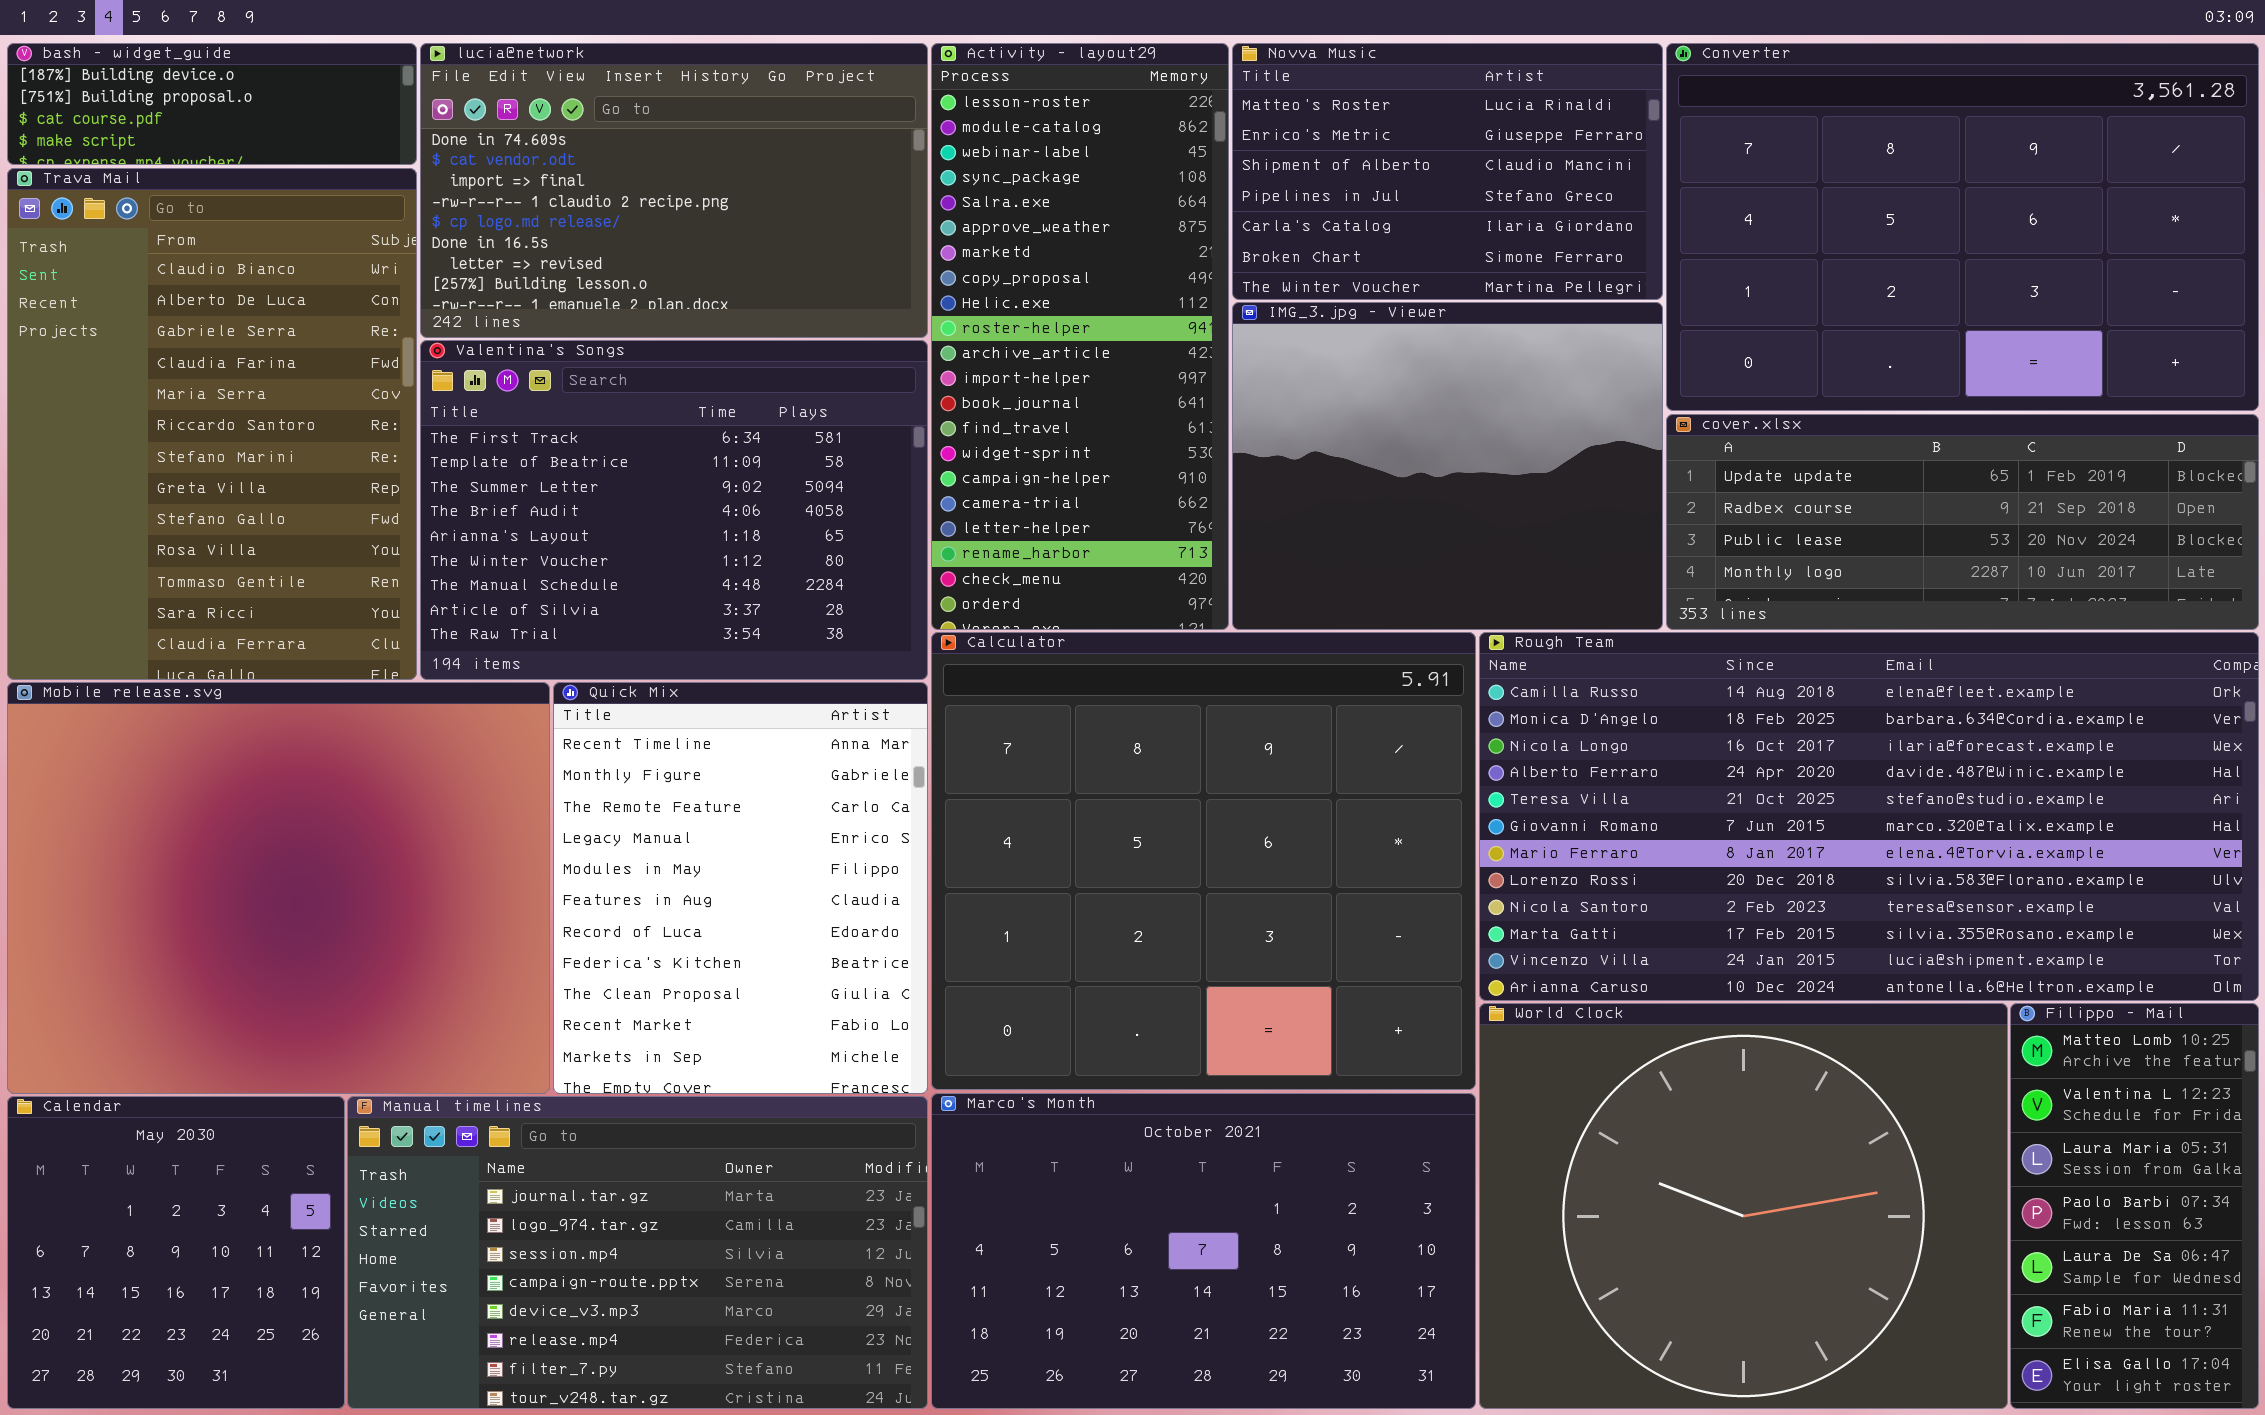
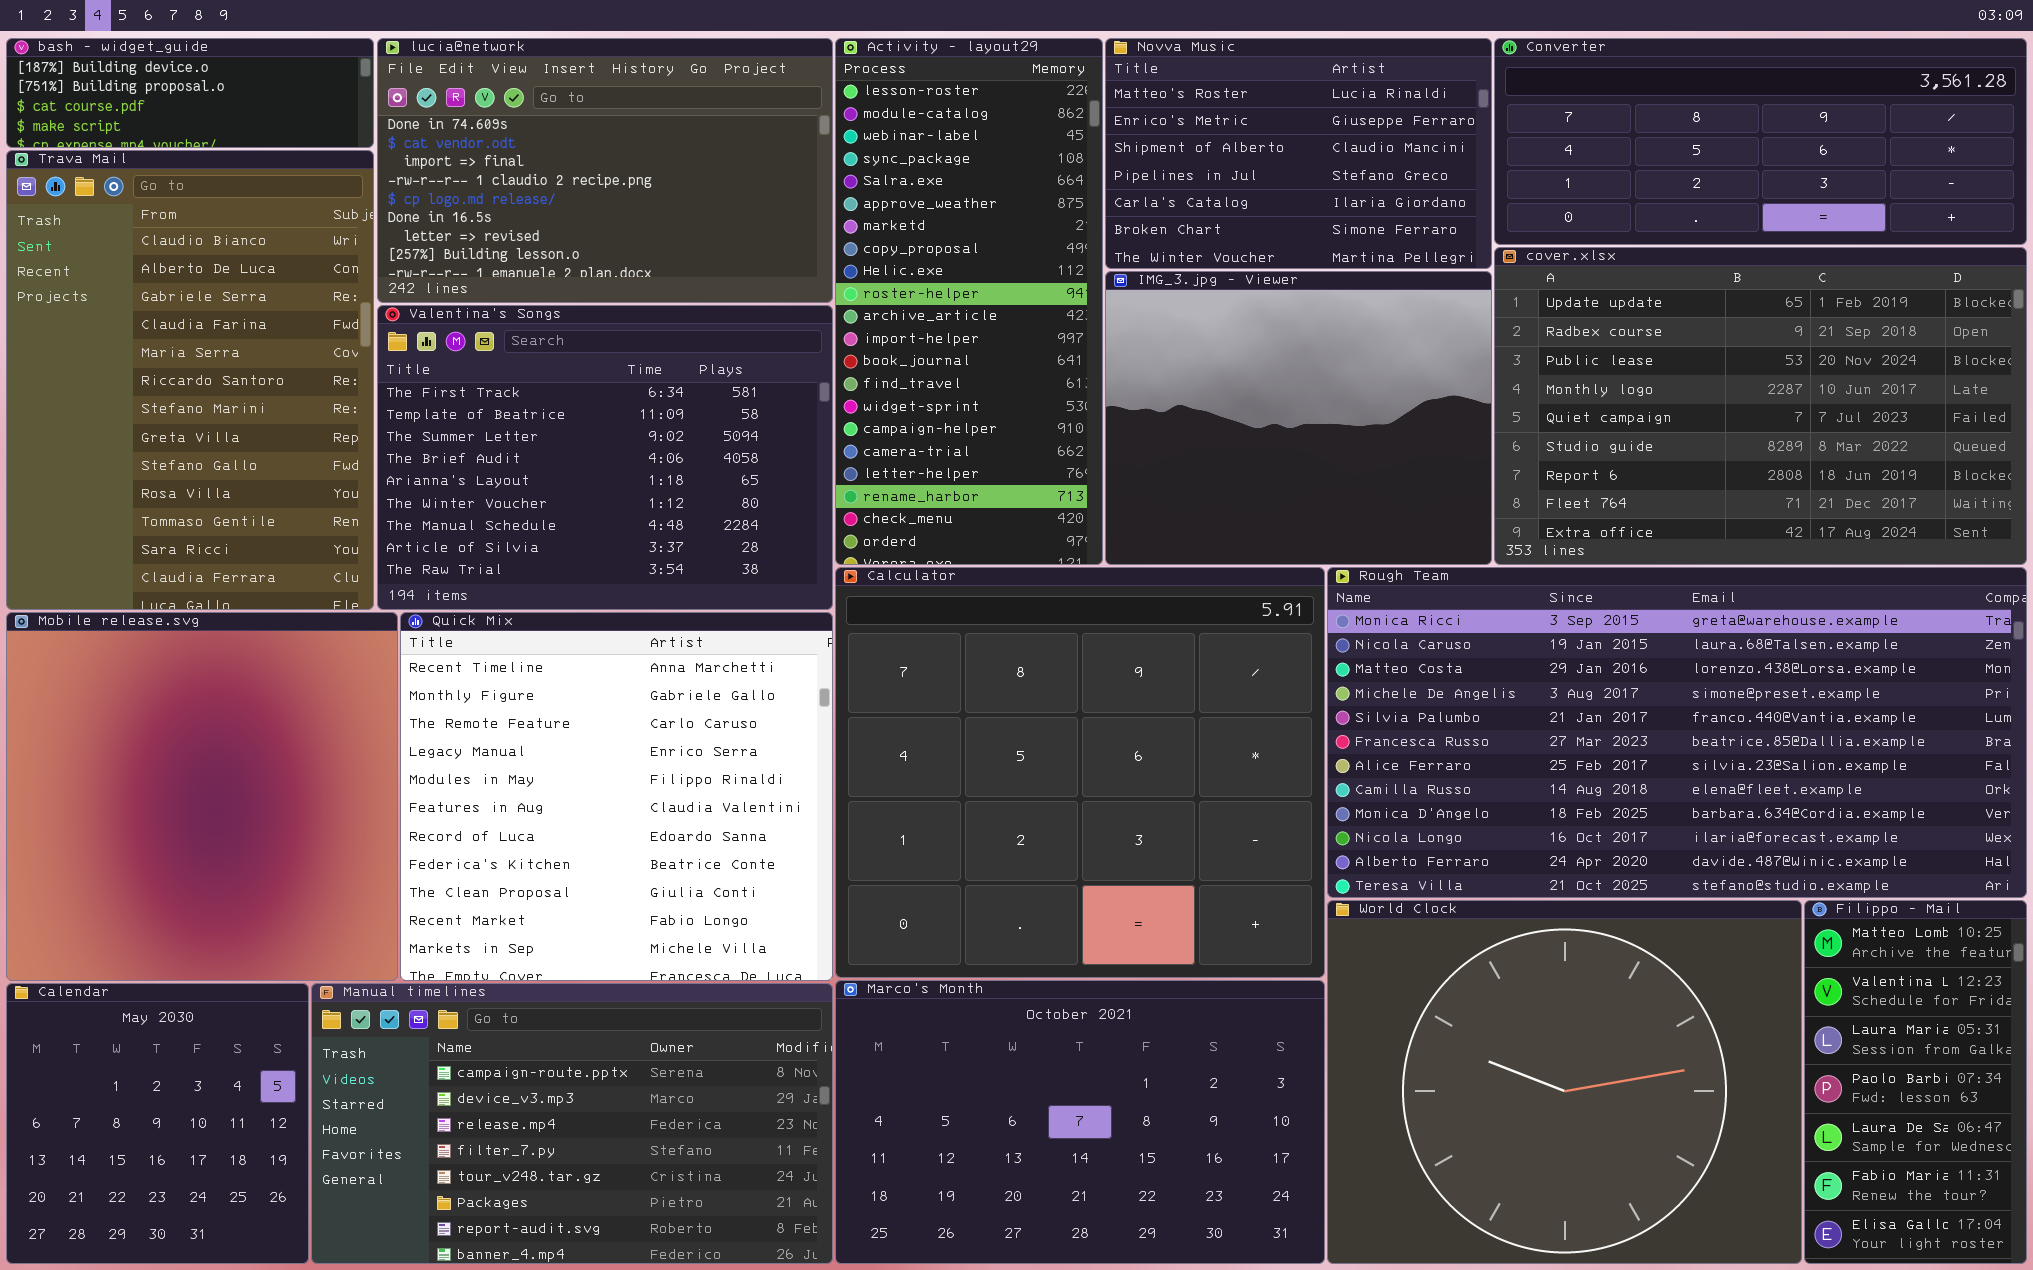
Converter: [1666,43,2259,411] -> [1494,38,2027,245], resized
cover.xlsx: [1666,414,2259,630] -> [1494,247,2027,565], resized
Rough Team: [1479,632,2259,1001] -> [1327,567,2027,898], scrolled up 7 rows
Mobile release.svg: [7,682,550,1094] -> [6,612,398,981], resized
Quick Mix: [553,682,928,1094] -> [400,612,833,981], resized
Manual timelines: [347,1096,928,1409] -> [311,983,833,1264], scrolled down 3 rows

